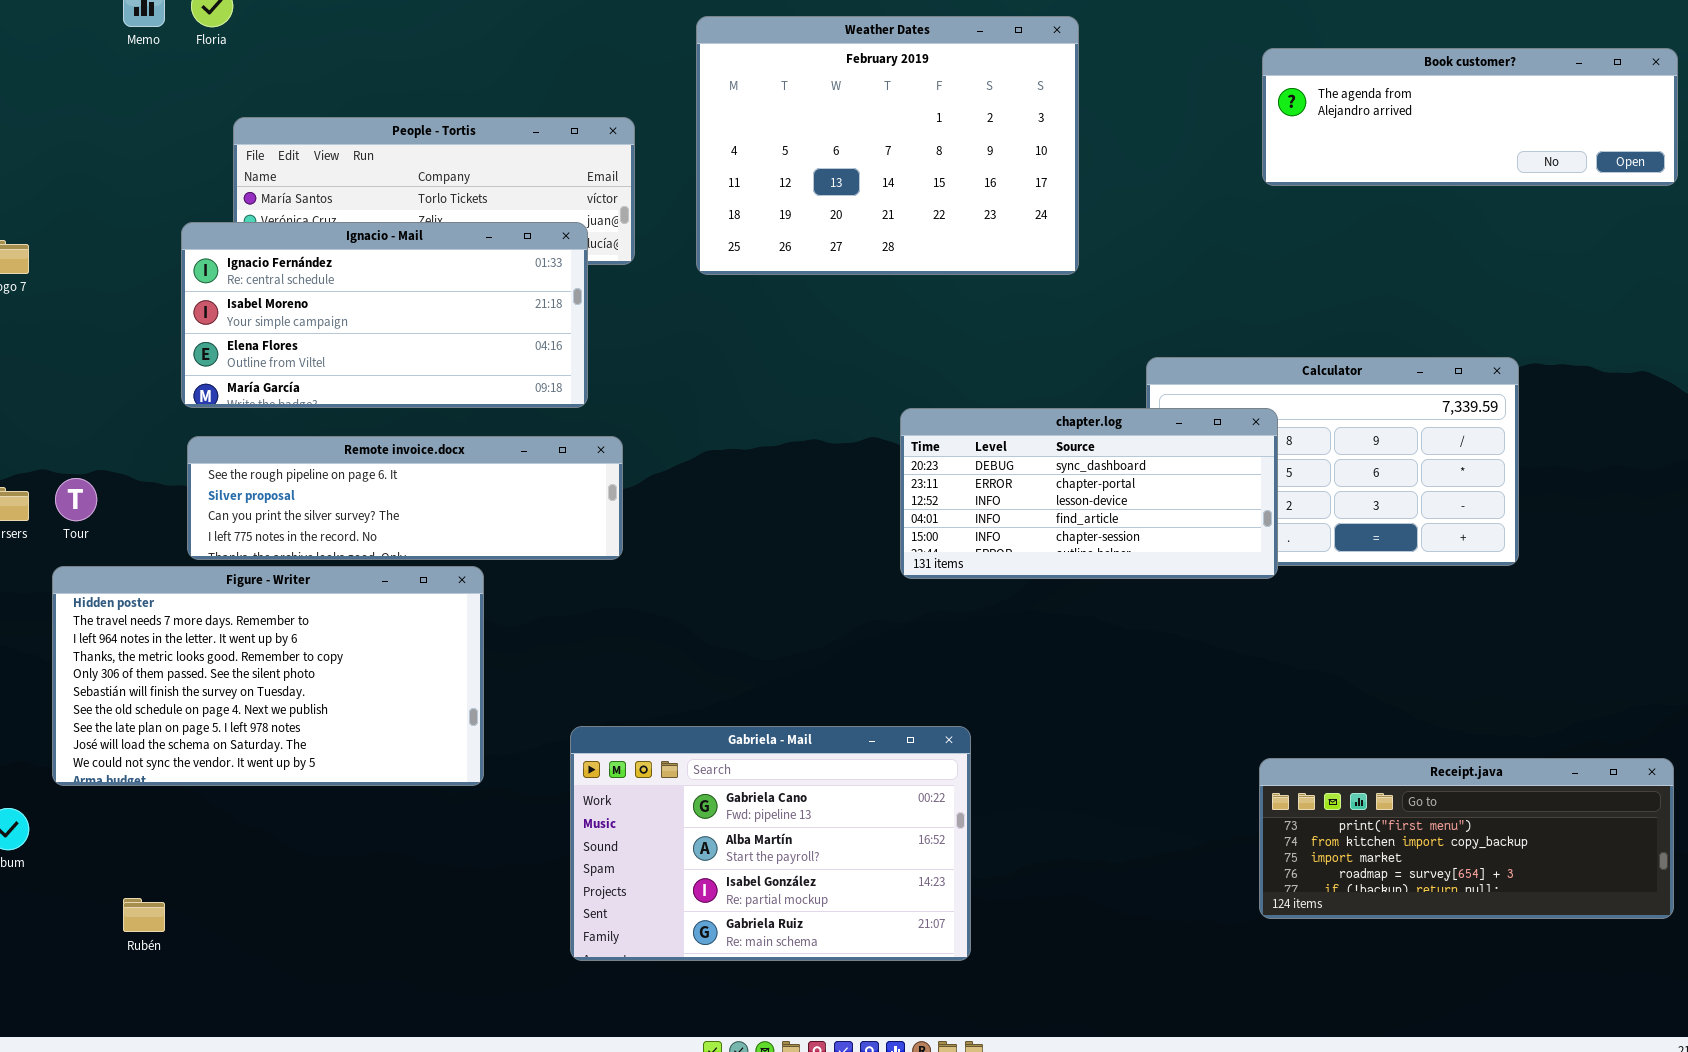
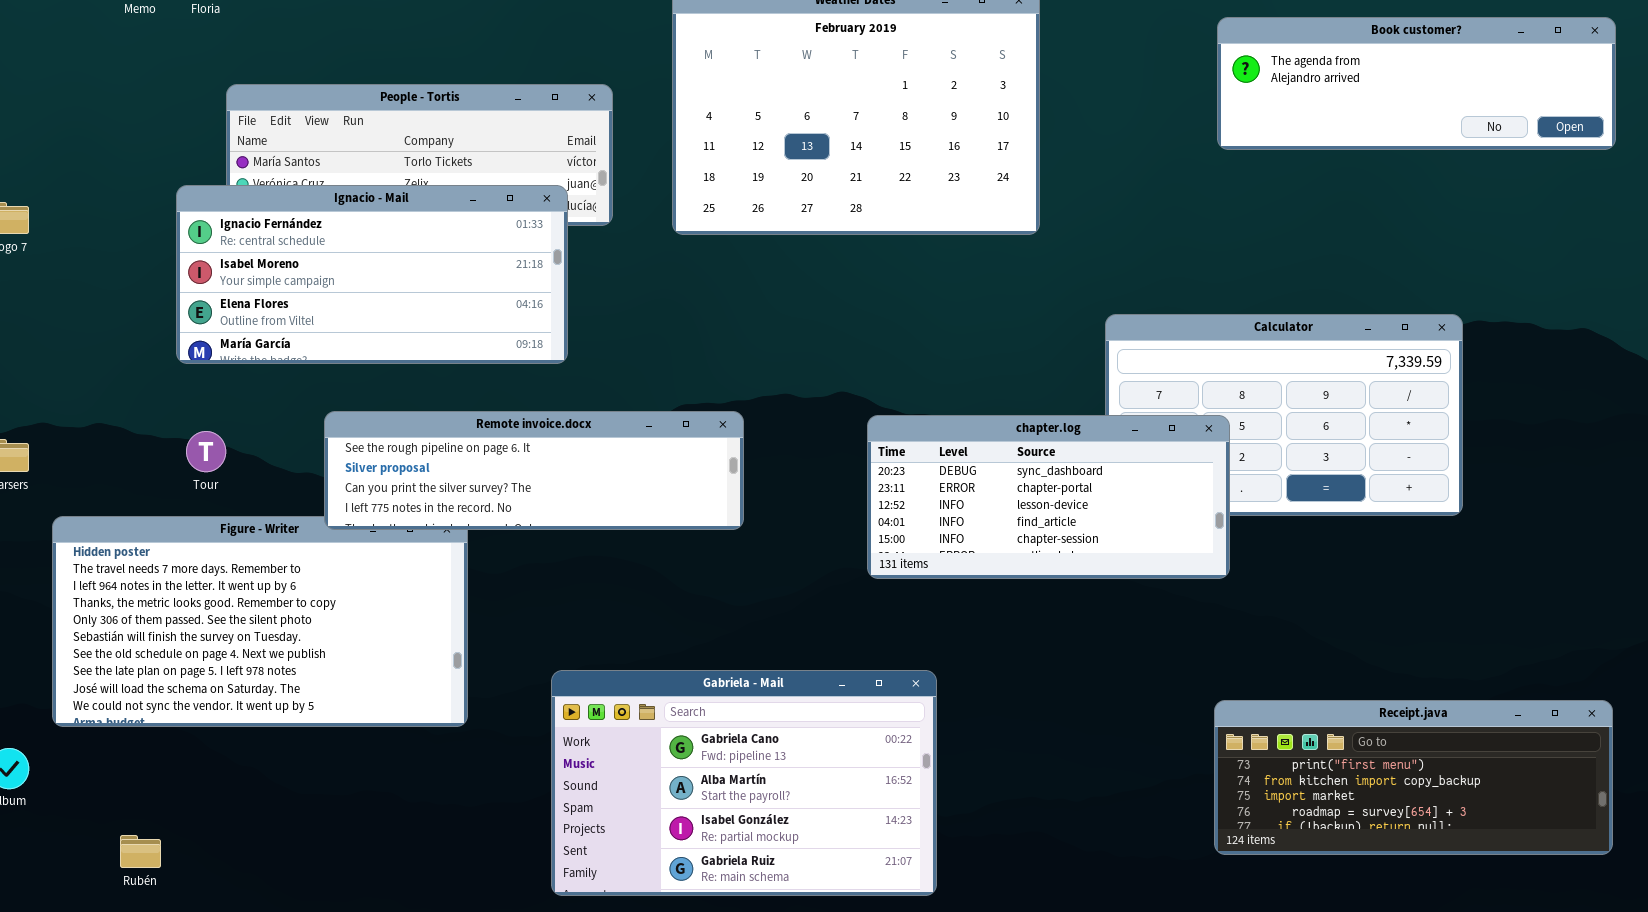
chapter.log: [900,408,1278,579] -> [867,415,1230,579], moved
Remote invoice.docx: [187,436,623,560] -> [324,411,744,530], moved
Tour: [55,478,97,521] -> [186,431,226,472], moved

